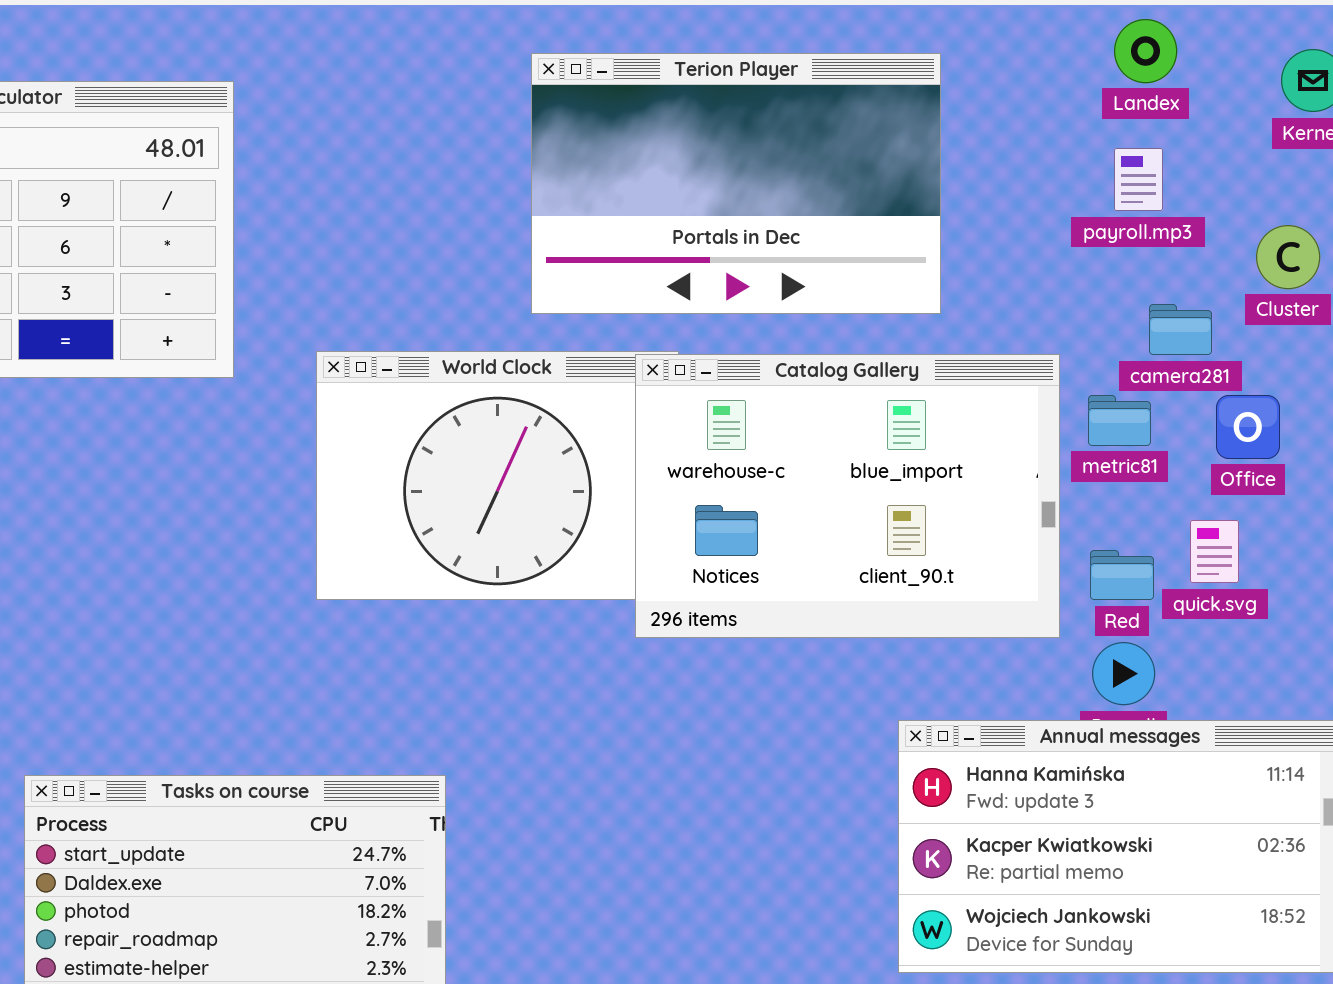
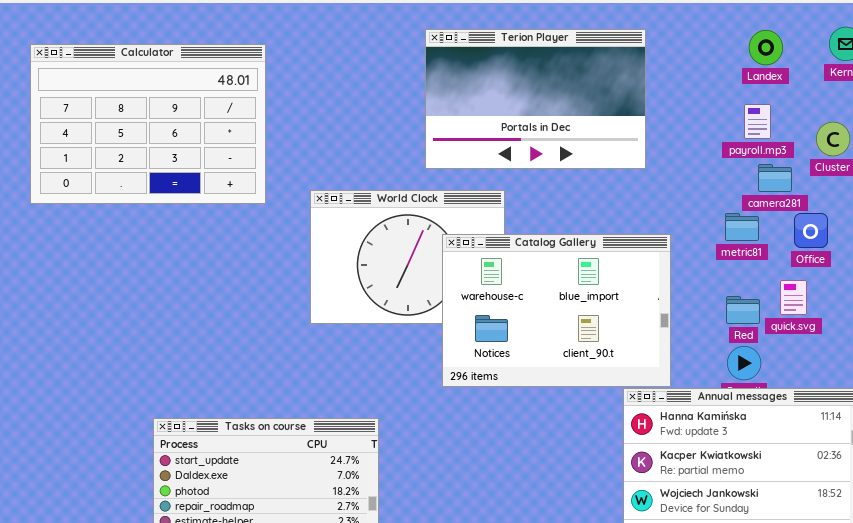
Landex: [1114,19,1177,83] -> [749,30,783,65], moved
payroll.mp3: [1114,148,1163,211] -> [744,104,771,139], moved
Catalog Gallery: [635,354,1060,638] -> [442,234,671,387], moved

